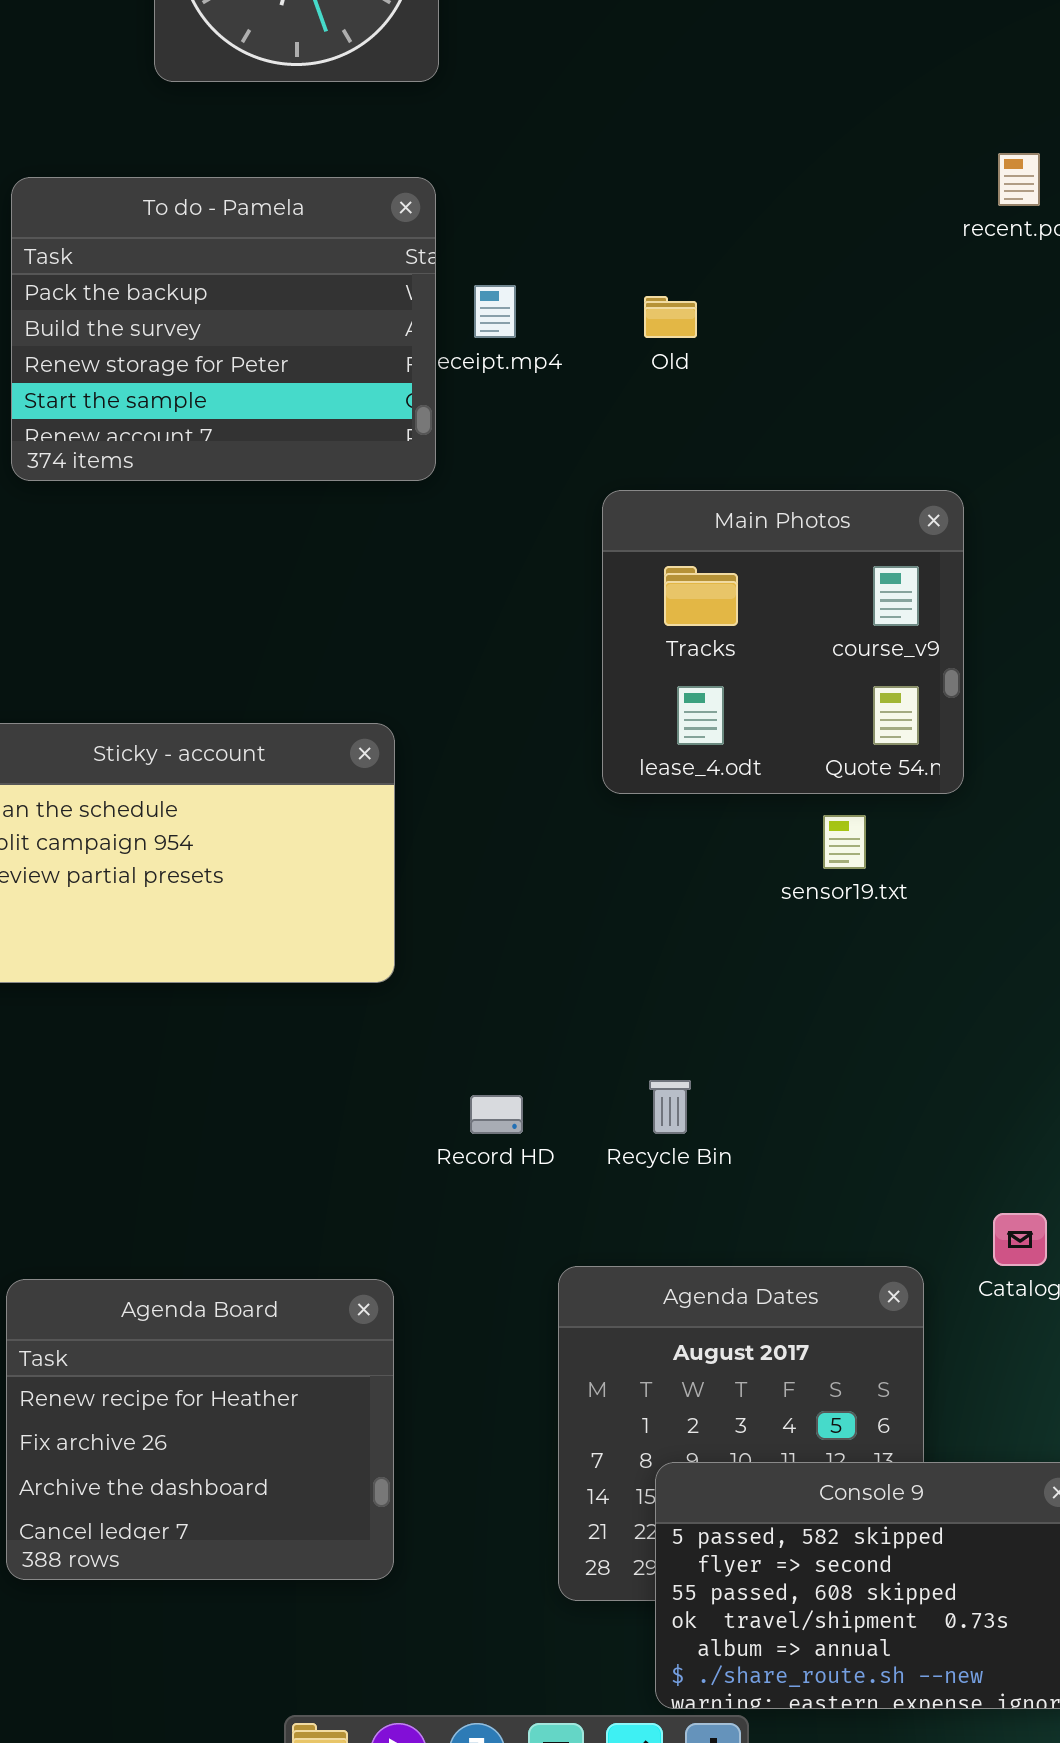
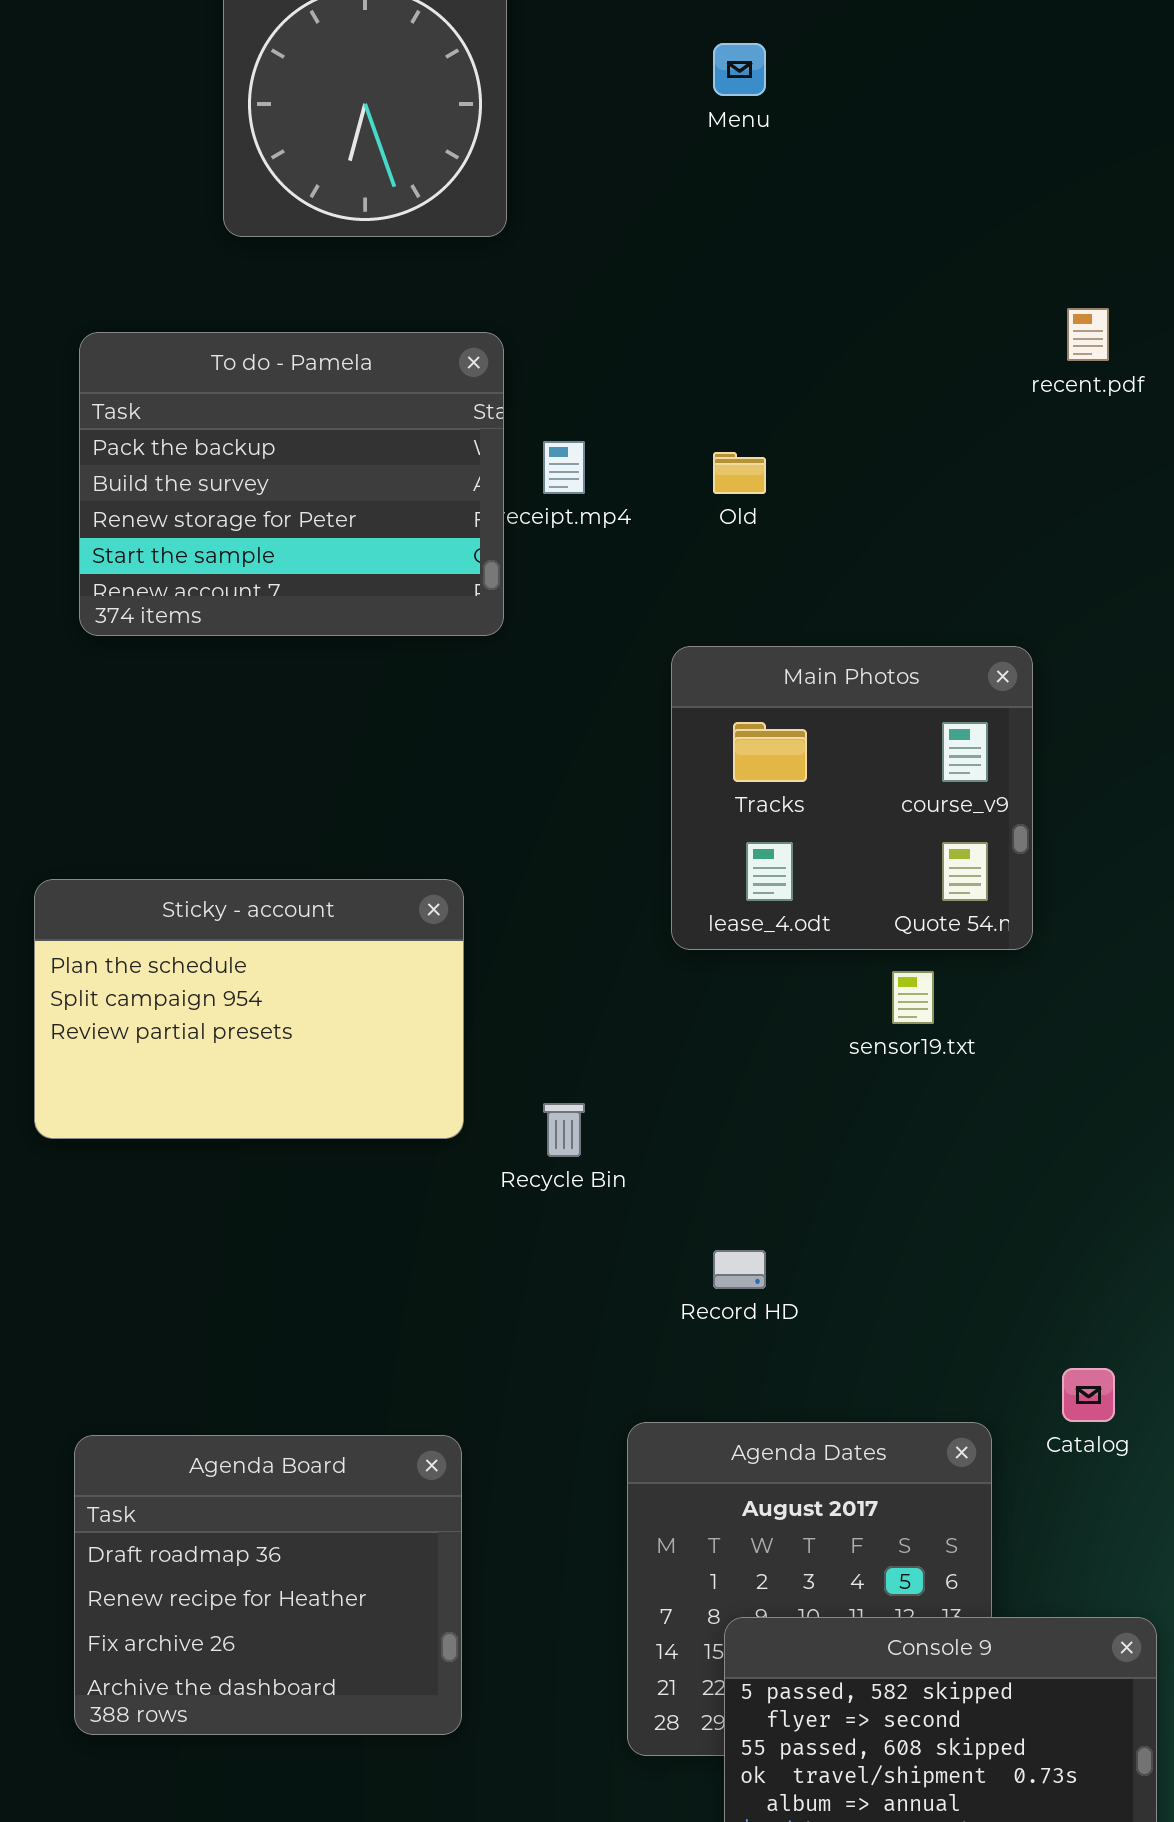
Recycle Bin: [649,1080,691,1134] -> [543,1103,585,1157], moved
Record HD: [470,1095,523,1134] -> [713,1250,766,1289], moved
Agenda Board: [6,1279,394,1580] -> [74,1435,462,1735], scrolled up 1 row

